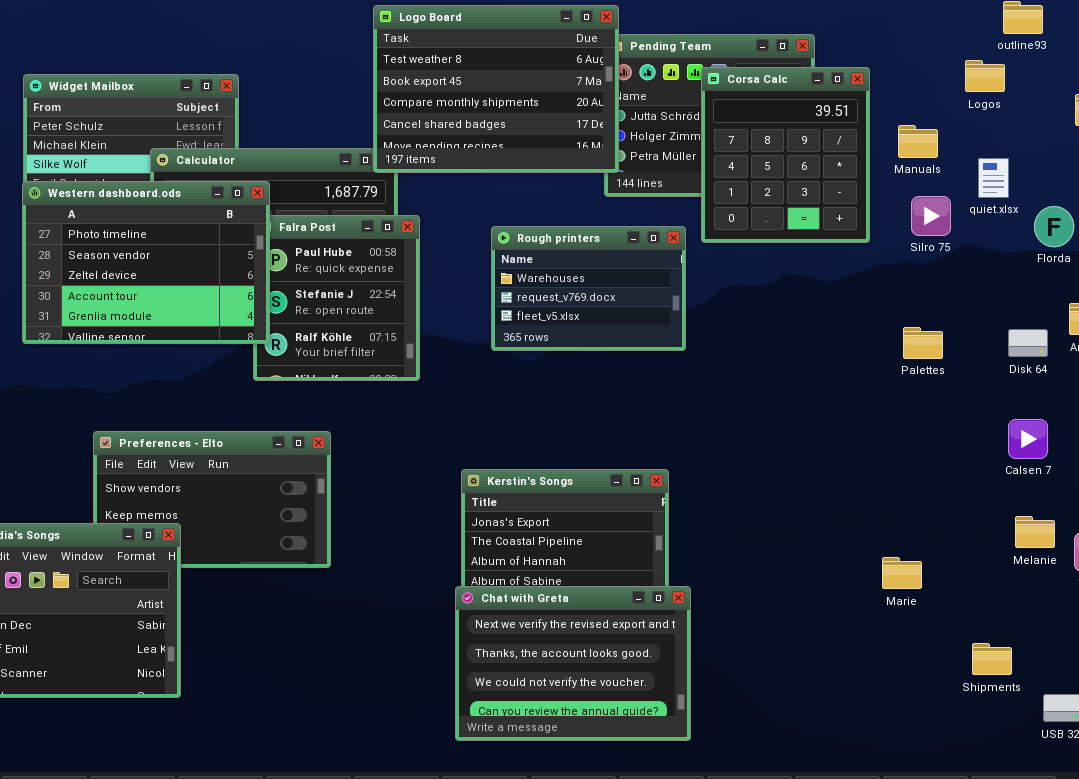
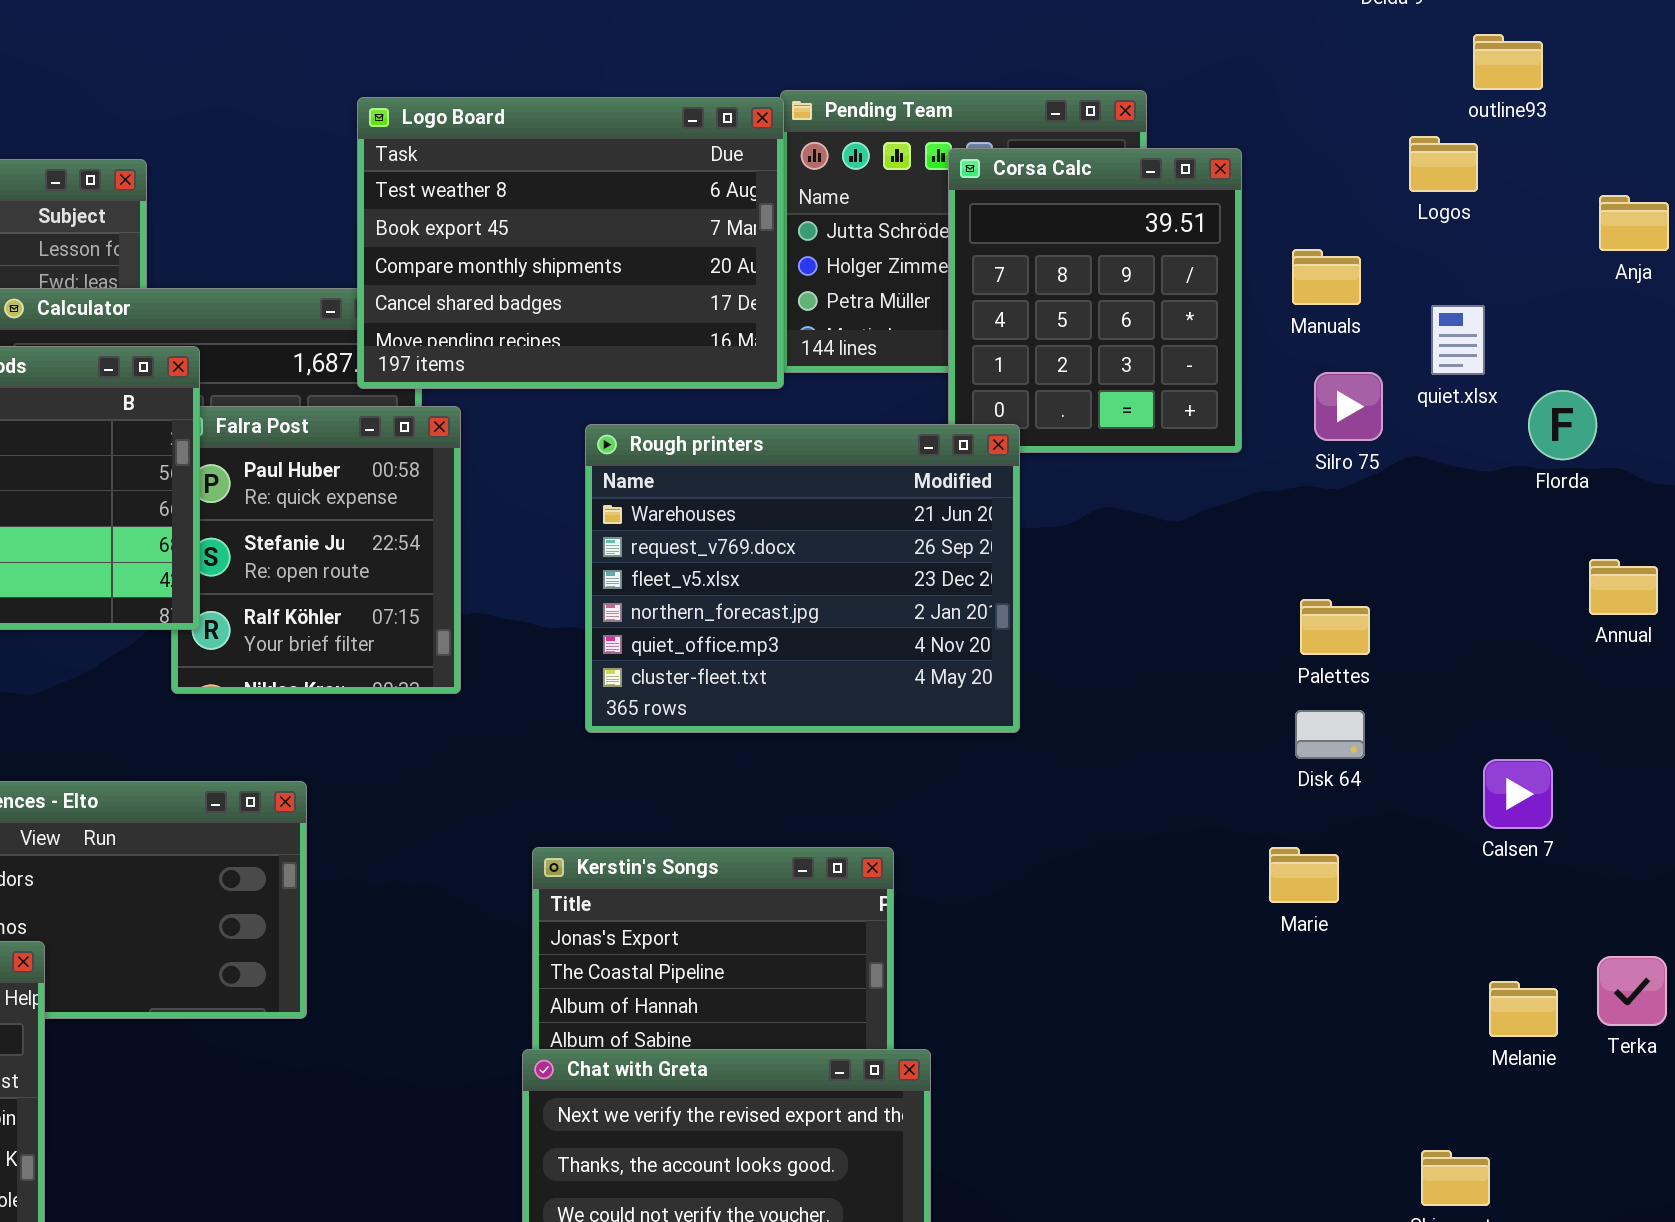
Logo Board: [373,5,619,173] -> [357,97,784,389], moved
Rough printers: [491,226,686,351] -> [585,424,1020,733], resized
Disk 64: [1008,329,1048,357] -> [1295,710,1365,759], moved
Melanie: [1015,516,1055,548] -> [1489,981,1558,1037], moved
Marie: [882,557,922,589] -> [1269,847,1339,903], moved

